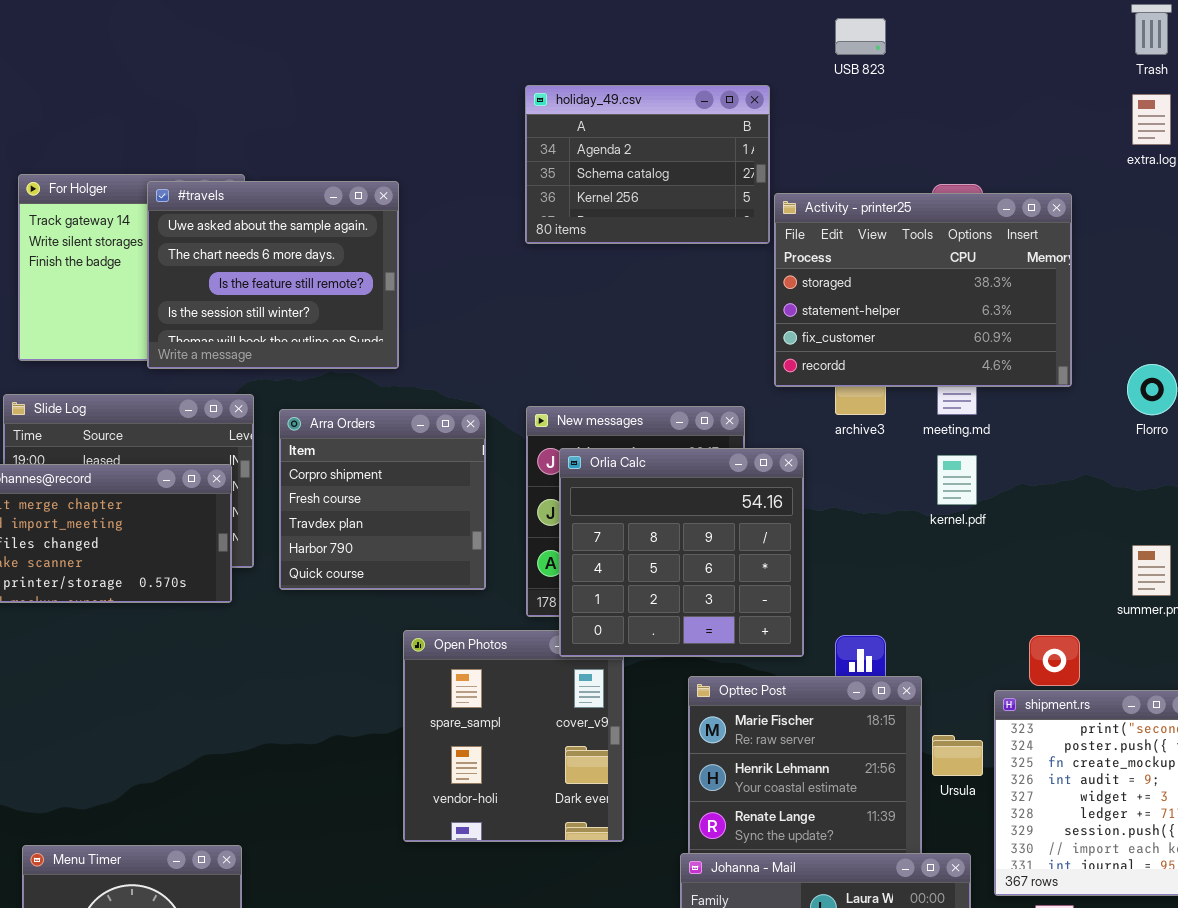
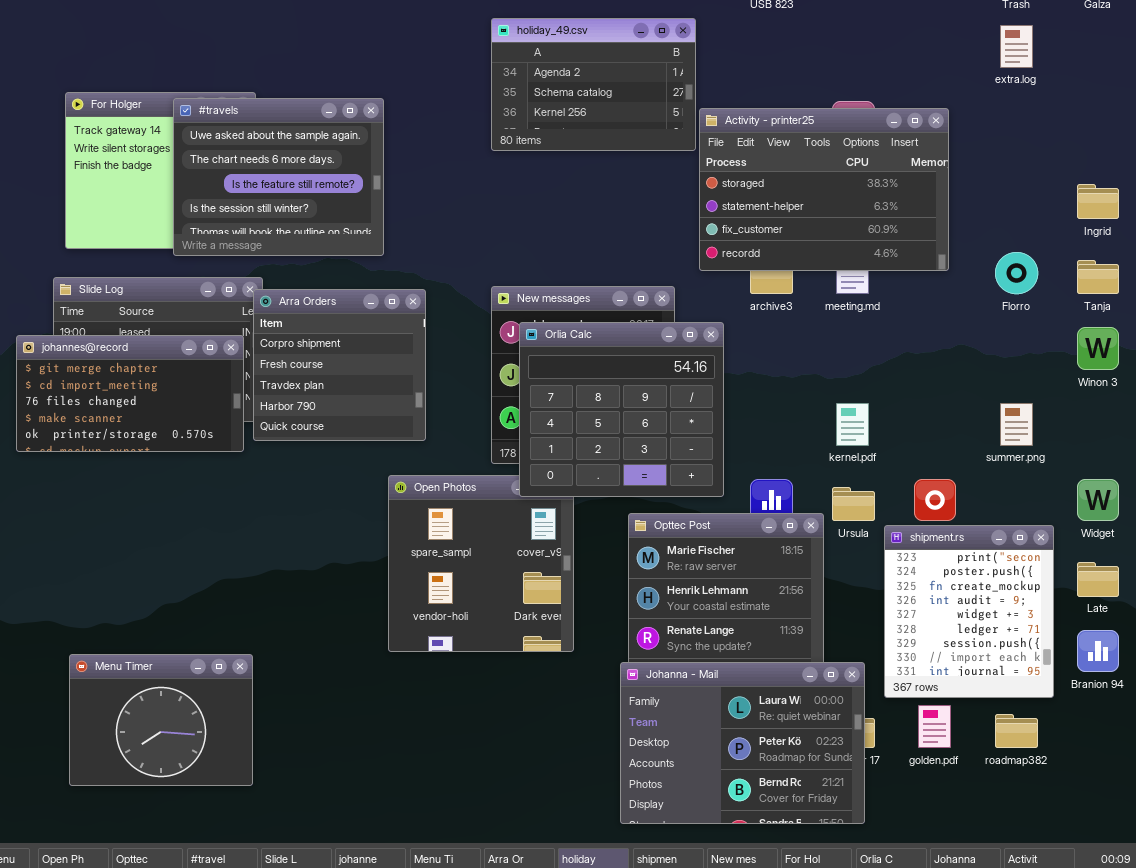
Arra Orders: [279,409,486,590] -> [253,289,426,441], moved
kernel.pdf: [937,455,977,505] -> [836,403,869,446], moved
Ursula: [932,735,983,776] -> [832,487,875,521], moved

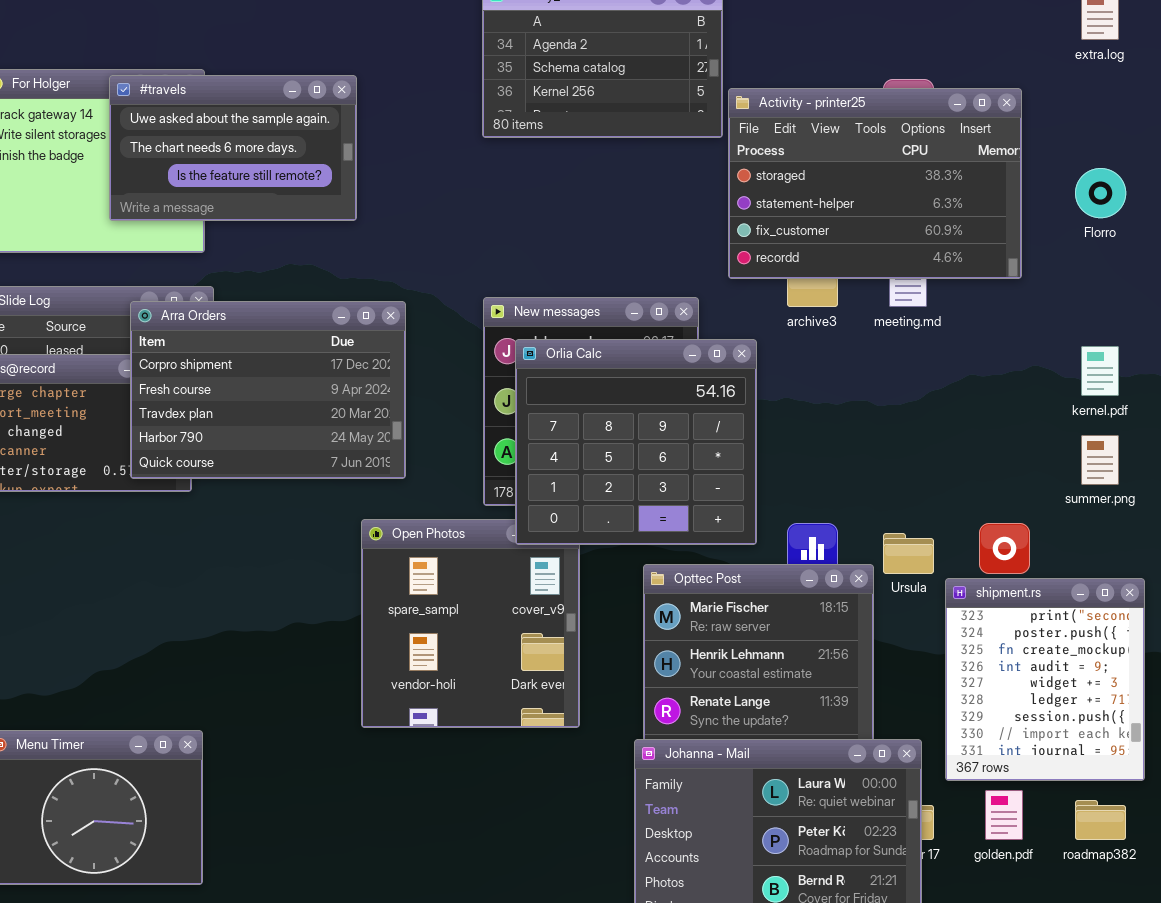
#travels: [173,98,384,256] -> [109,75,357,221], resized
Florro: [995,252,1038,294] -> [1075,168,1126,218], moved
Arra Orders: [253,289,426,441] -> [130,301,406,479], resized
kernel.pdf: [836,403,869,446] -> [1081,346,1119,396], moved

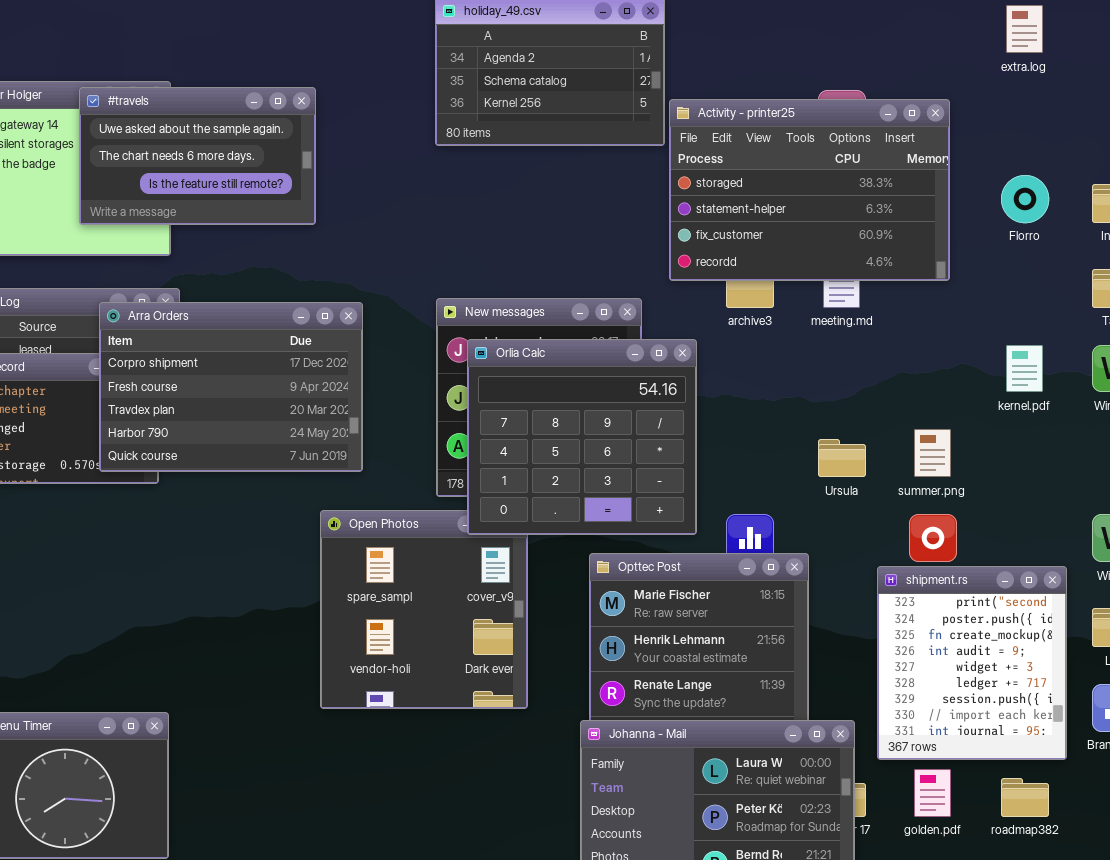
summer.png: [1081,435,1119,485] -> [914,429,951,477], moved
Ursula: [883,533,934,574] -> [818,439,866,477], moved

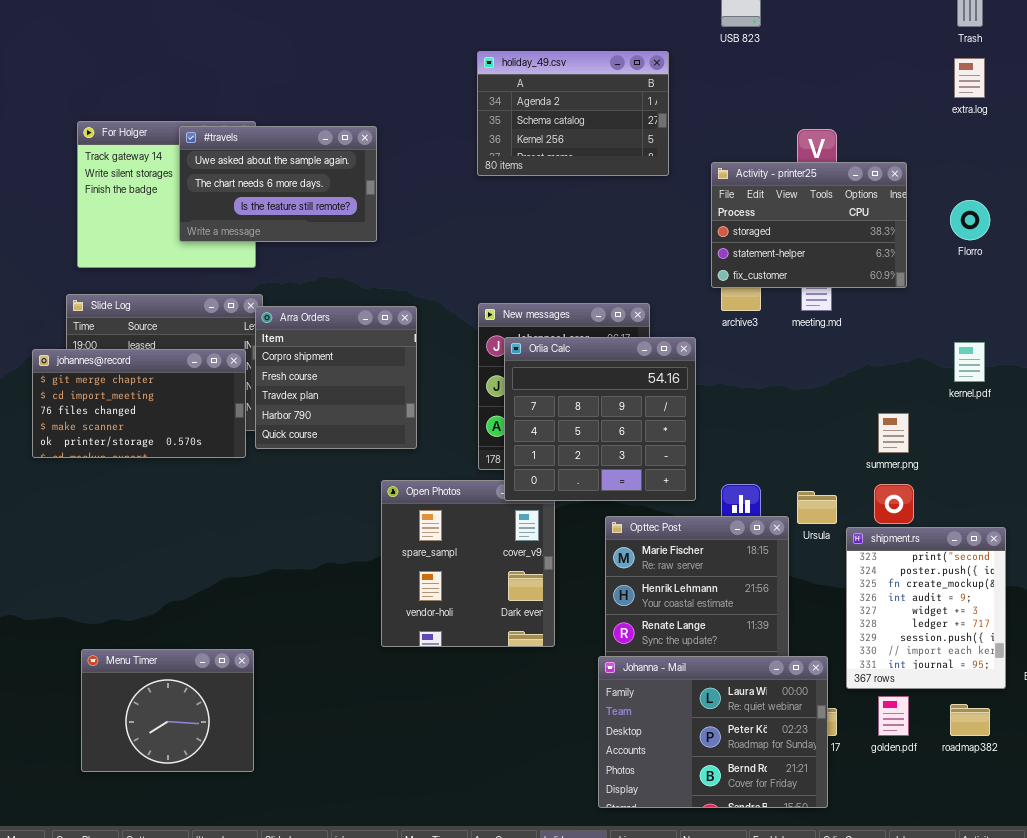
Activity - printer25: [669,99,950,281] -> [711,162,907,288], resized
Arra Orders: [99,302,363,472] -> [255,306,417,449], resized
Ursula: [818,439,866,477] -> [797,491,837,524], moved

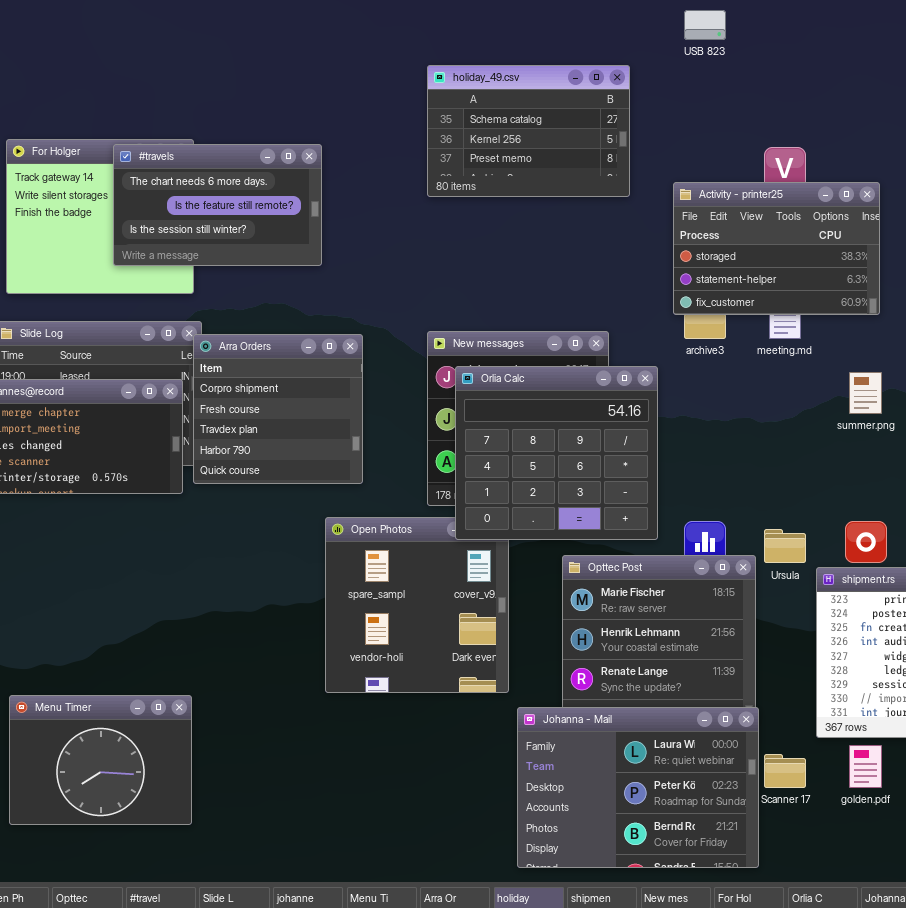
holiday_49.csv: [477,51,669,176] -> [427,65,630,197], scrolled down 1 row
#travels: [179,126,377,242] -> [113,144,322,266], scrolled down 1 row
summer.png: [878,413,909,453] -> [849,372,882,414], moved
Johanna - Mail: [598,656,828,808] -> [517,707,759,868], moved

